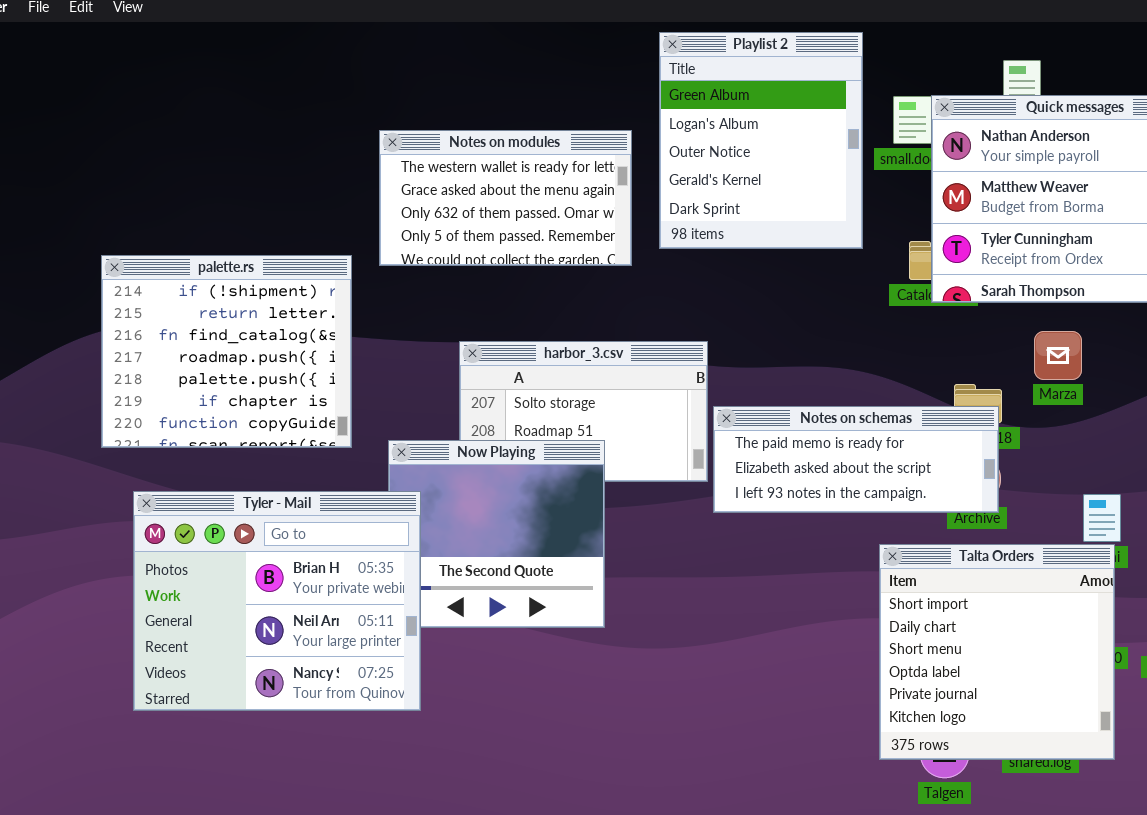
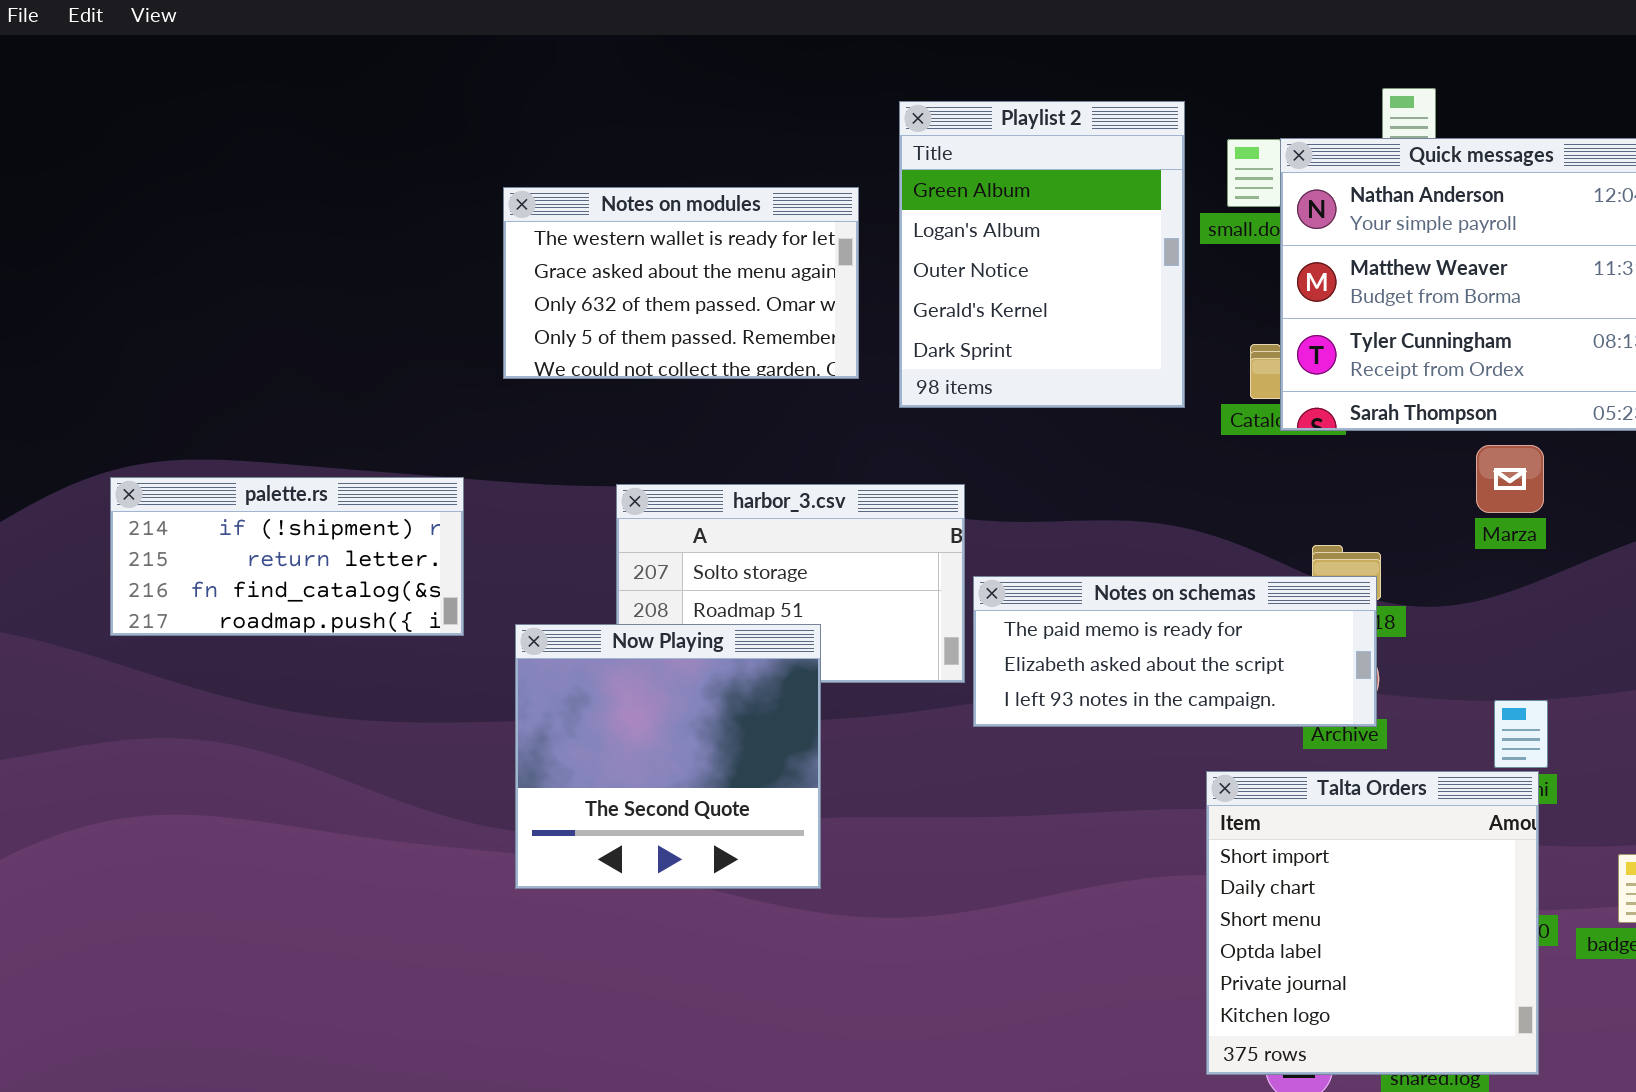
Playlist 2: [659,32,863,249] -> [899,101,1185,408], moved
palette.rs: [101,255,352,448] -> [110,477,464,636], resized
Marza: [1034,331,1082,380] -> [1476,445,1544,513], moved
Tyler - Mail: [133,491,421,711] -> none, closed

